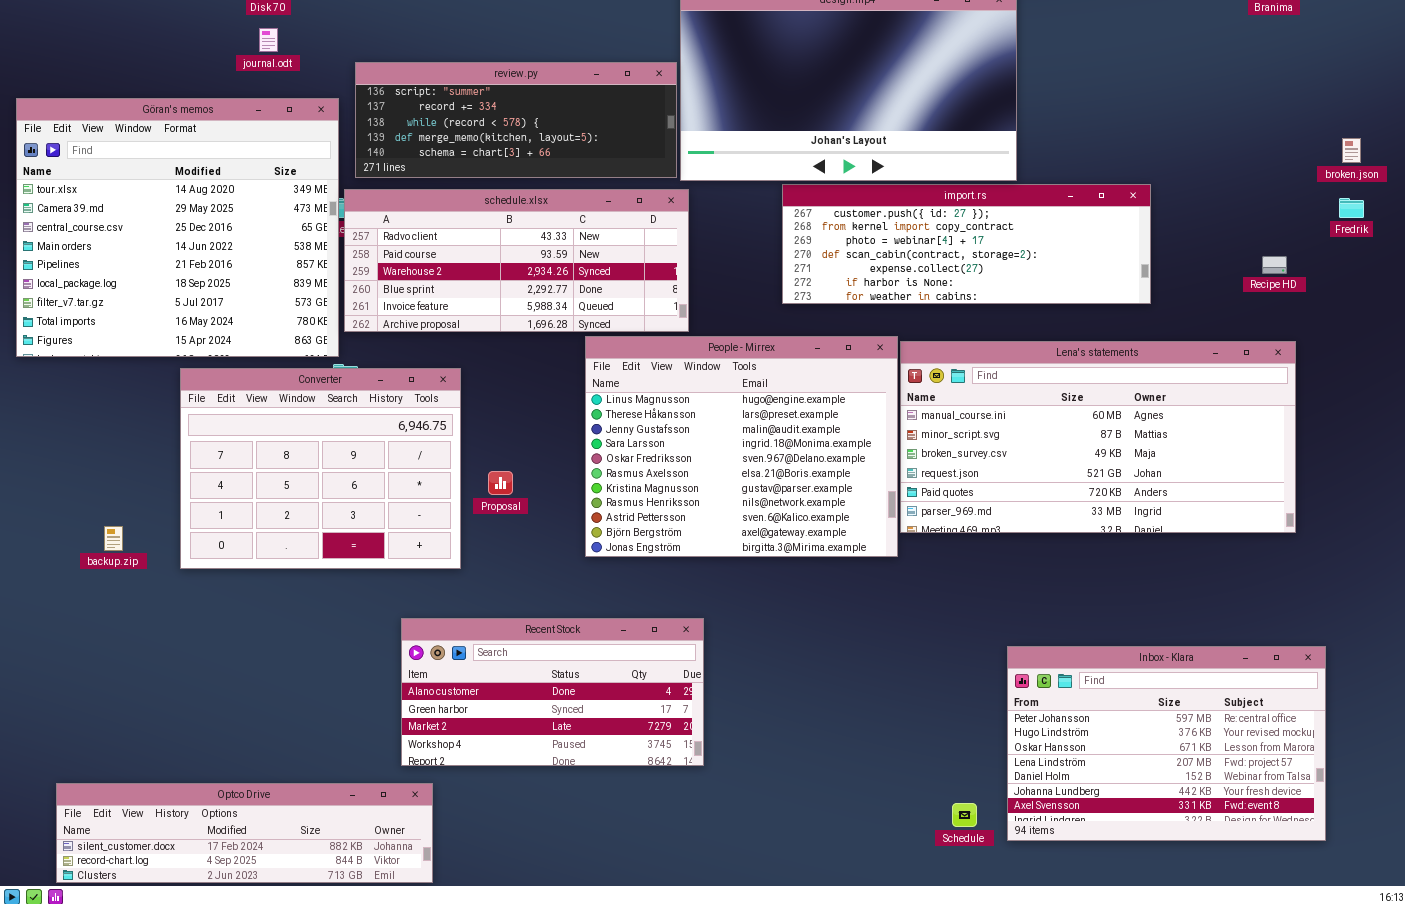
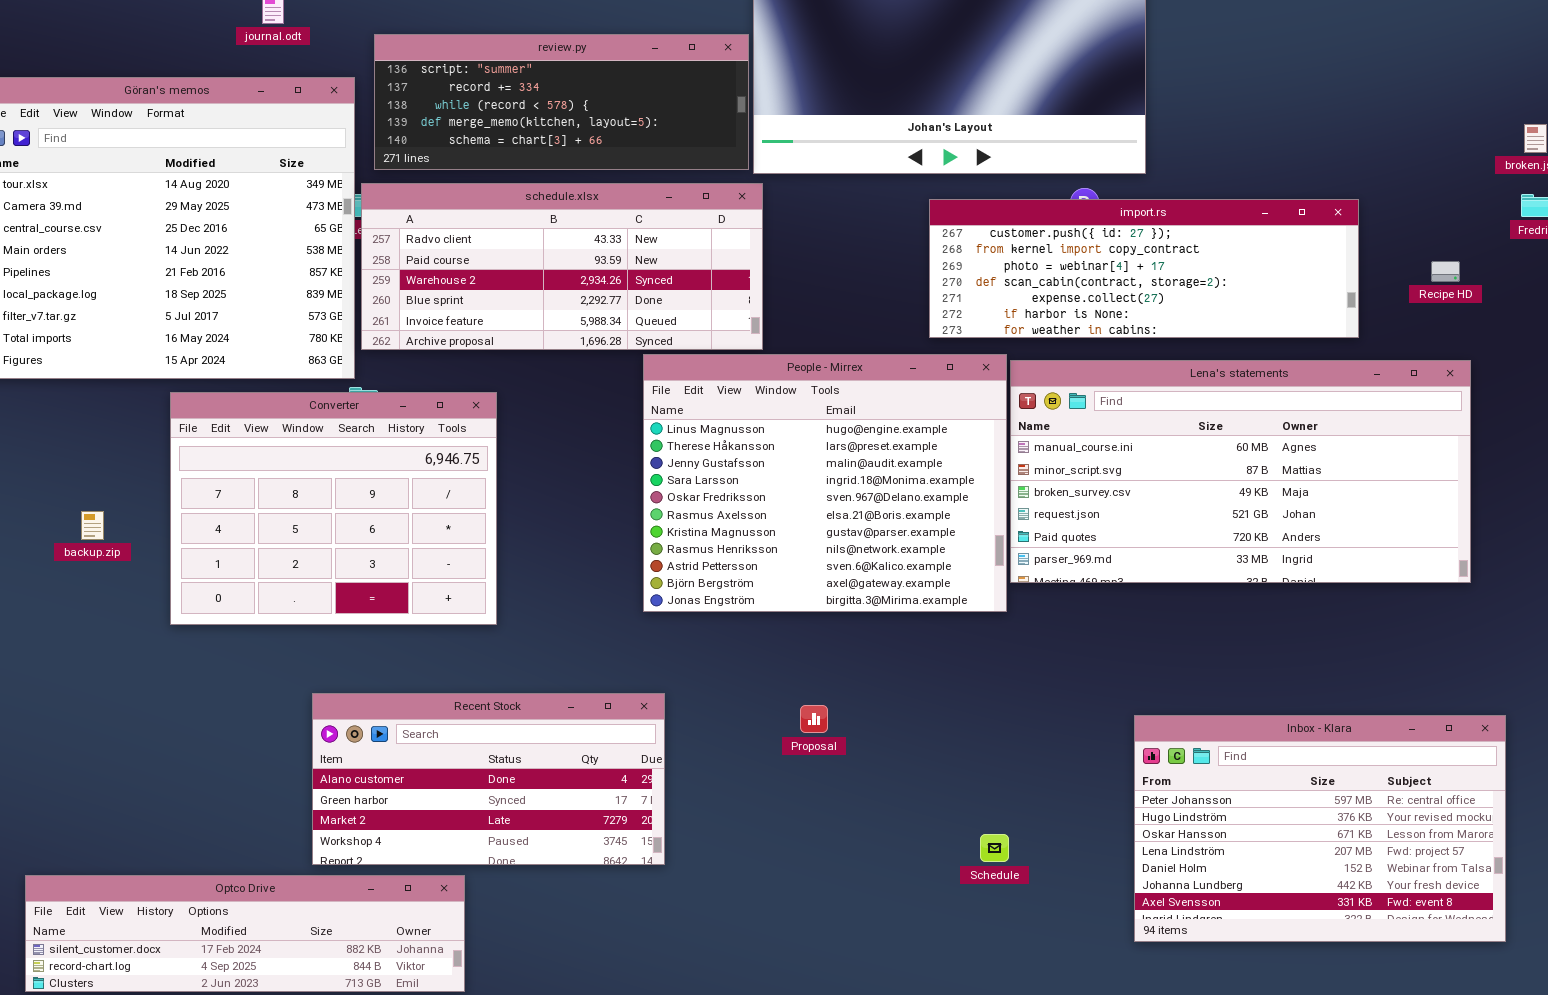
import.rs: [782,184,1151,304] -> [929,199,1359,338], moved
Proposal: [488,471,513,495] -> [800,705,828,733], moved
backup.zip: [104,526,123,551] -> [81,511,104,540], moved
Recent Stock: [401,618,704,766] -> [312,693,665,865], moved
Schedule: [952,803,977,827] -> [980,834,1009,862], moved

